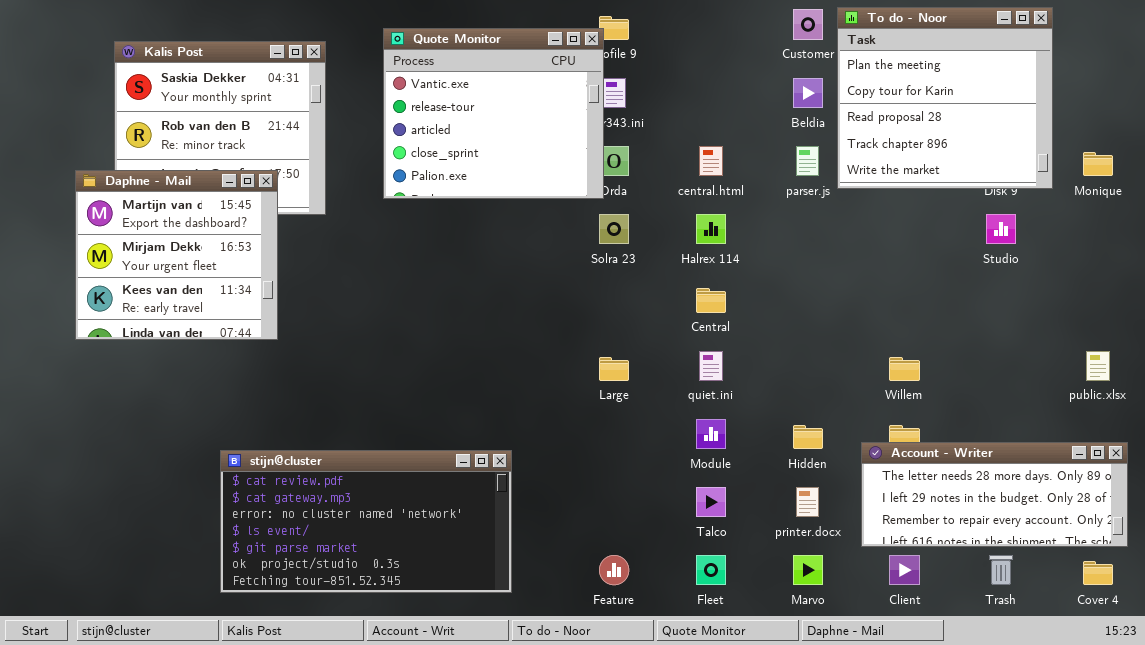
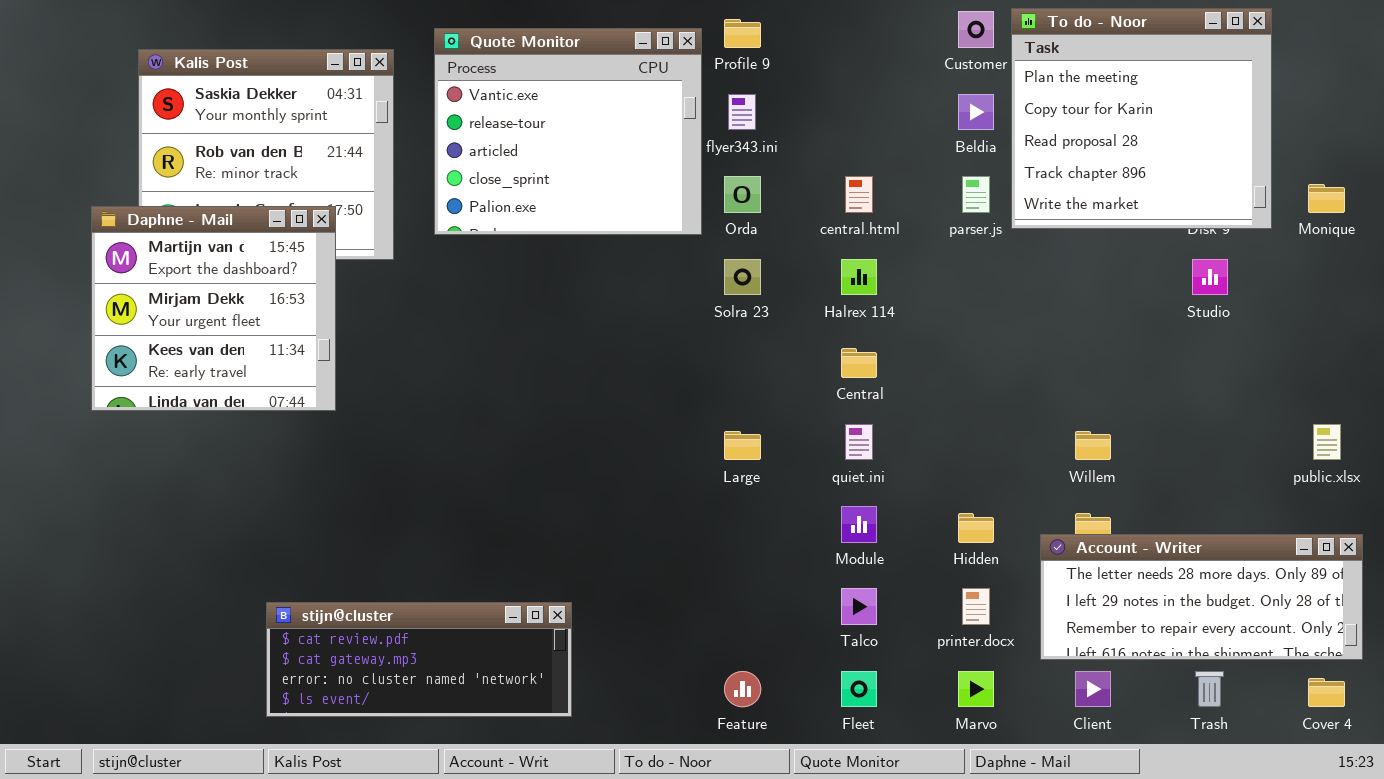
Quote Monitor: [383,28,604,199] -> [434,28,702,235], moved
stijn@cluster: [220,450,512,593] -> [266,602,572,717], resized

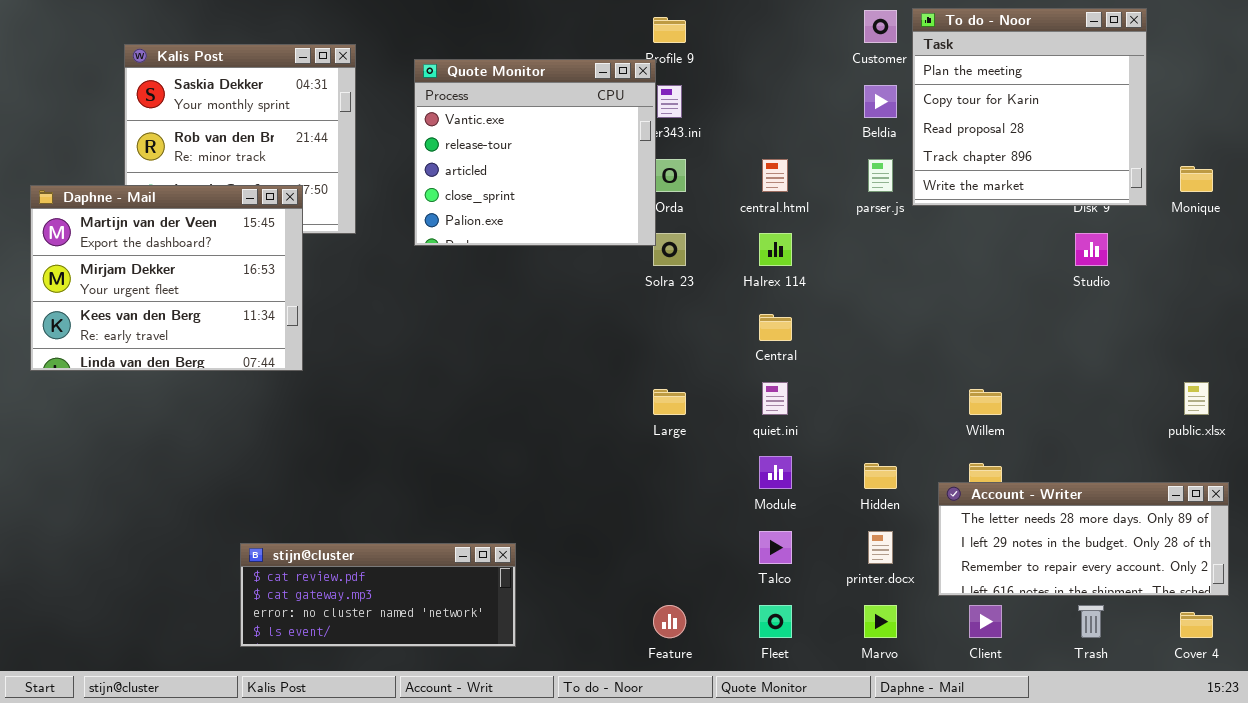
Quote Monitor: [434,28,702,235] -> [414,59,656,246], moved
Daphne - Mail: [91,206,336,411] -> [30,185,303,371], resized

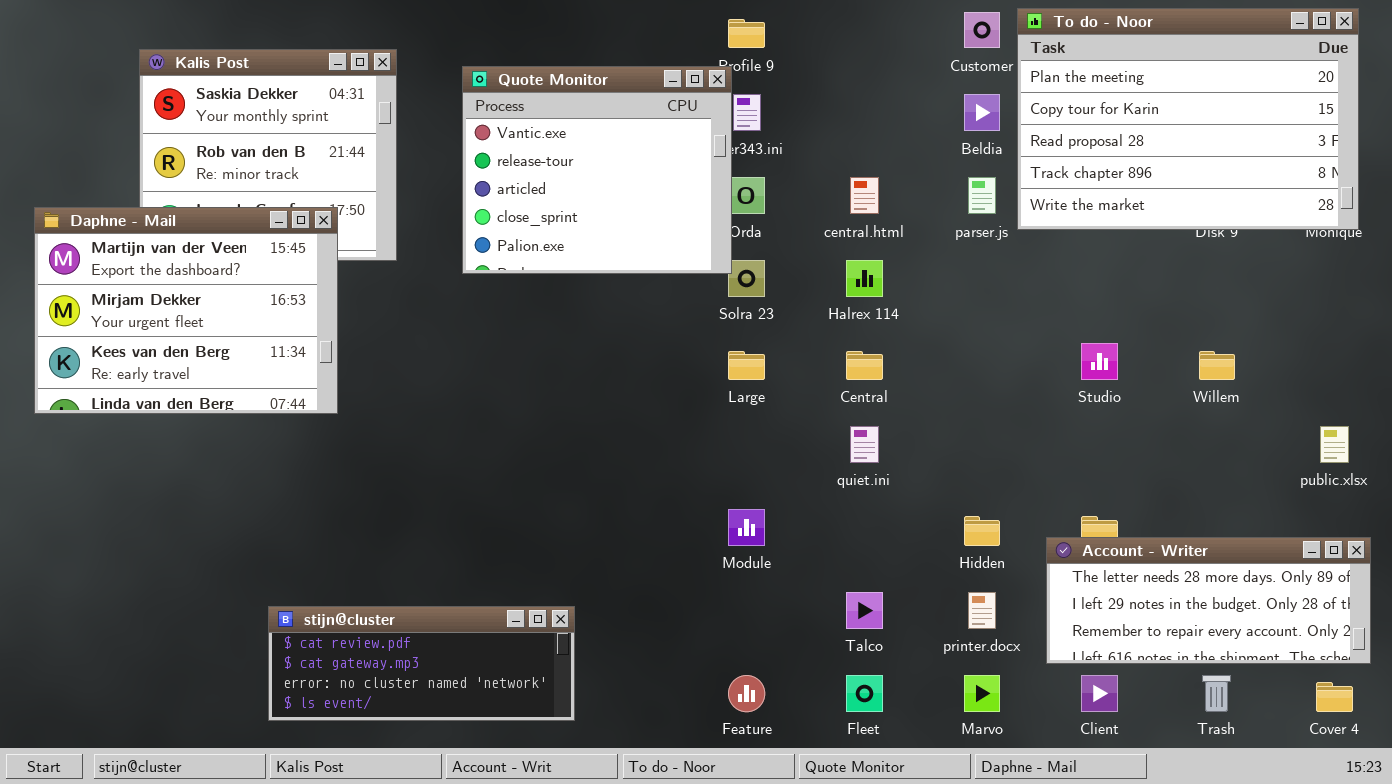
To do - Noor: [912,8,1147,206] -> [1017,8,1359,230], resized
Studio: [1075,233,1108,266] -> [1081,343,1118,380], moved
Large: [653,389,686,415] -> [728,351,765,380], moved
Willem: [969,389,1002,415] -> [1199,351,1235,380], moved
Module: [759,456,792,489] -> [728,509,765,546], moved

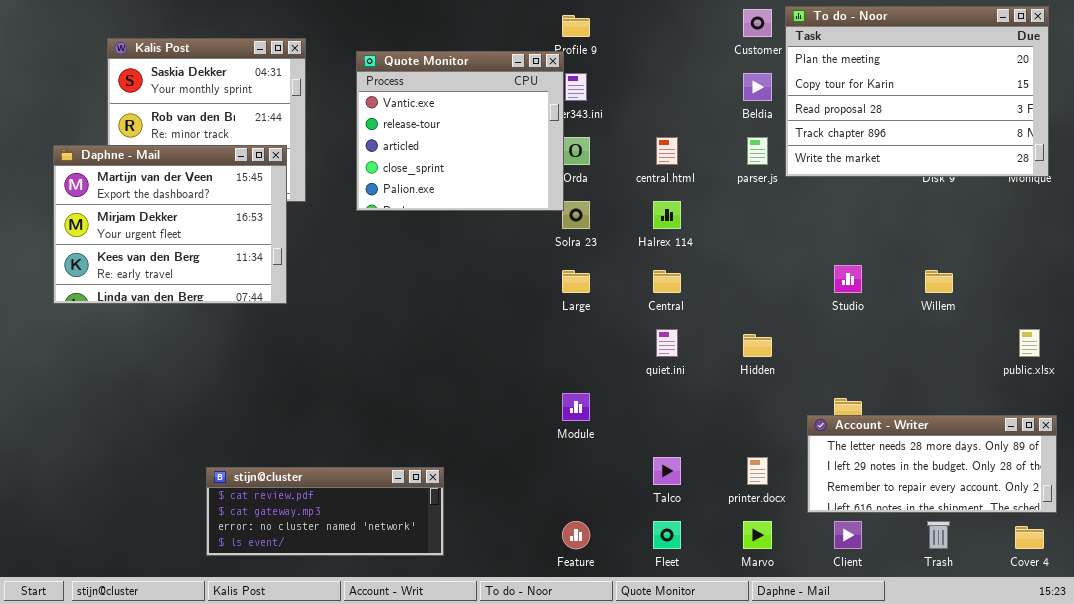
Daphne - Mail: [34,207,338,414] -> [53,145,287,304], moved
Hidden: [964,516,1000,546] -> [743,334,772,357], moved

